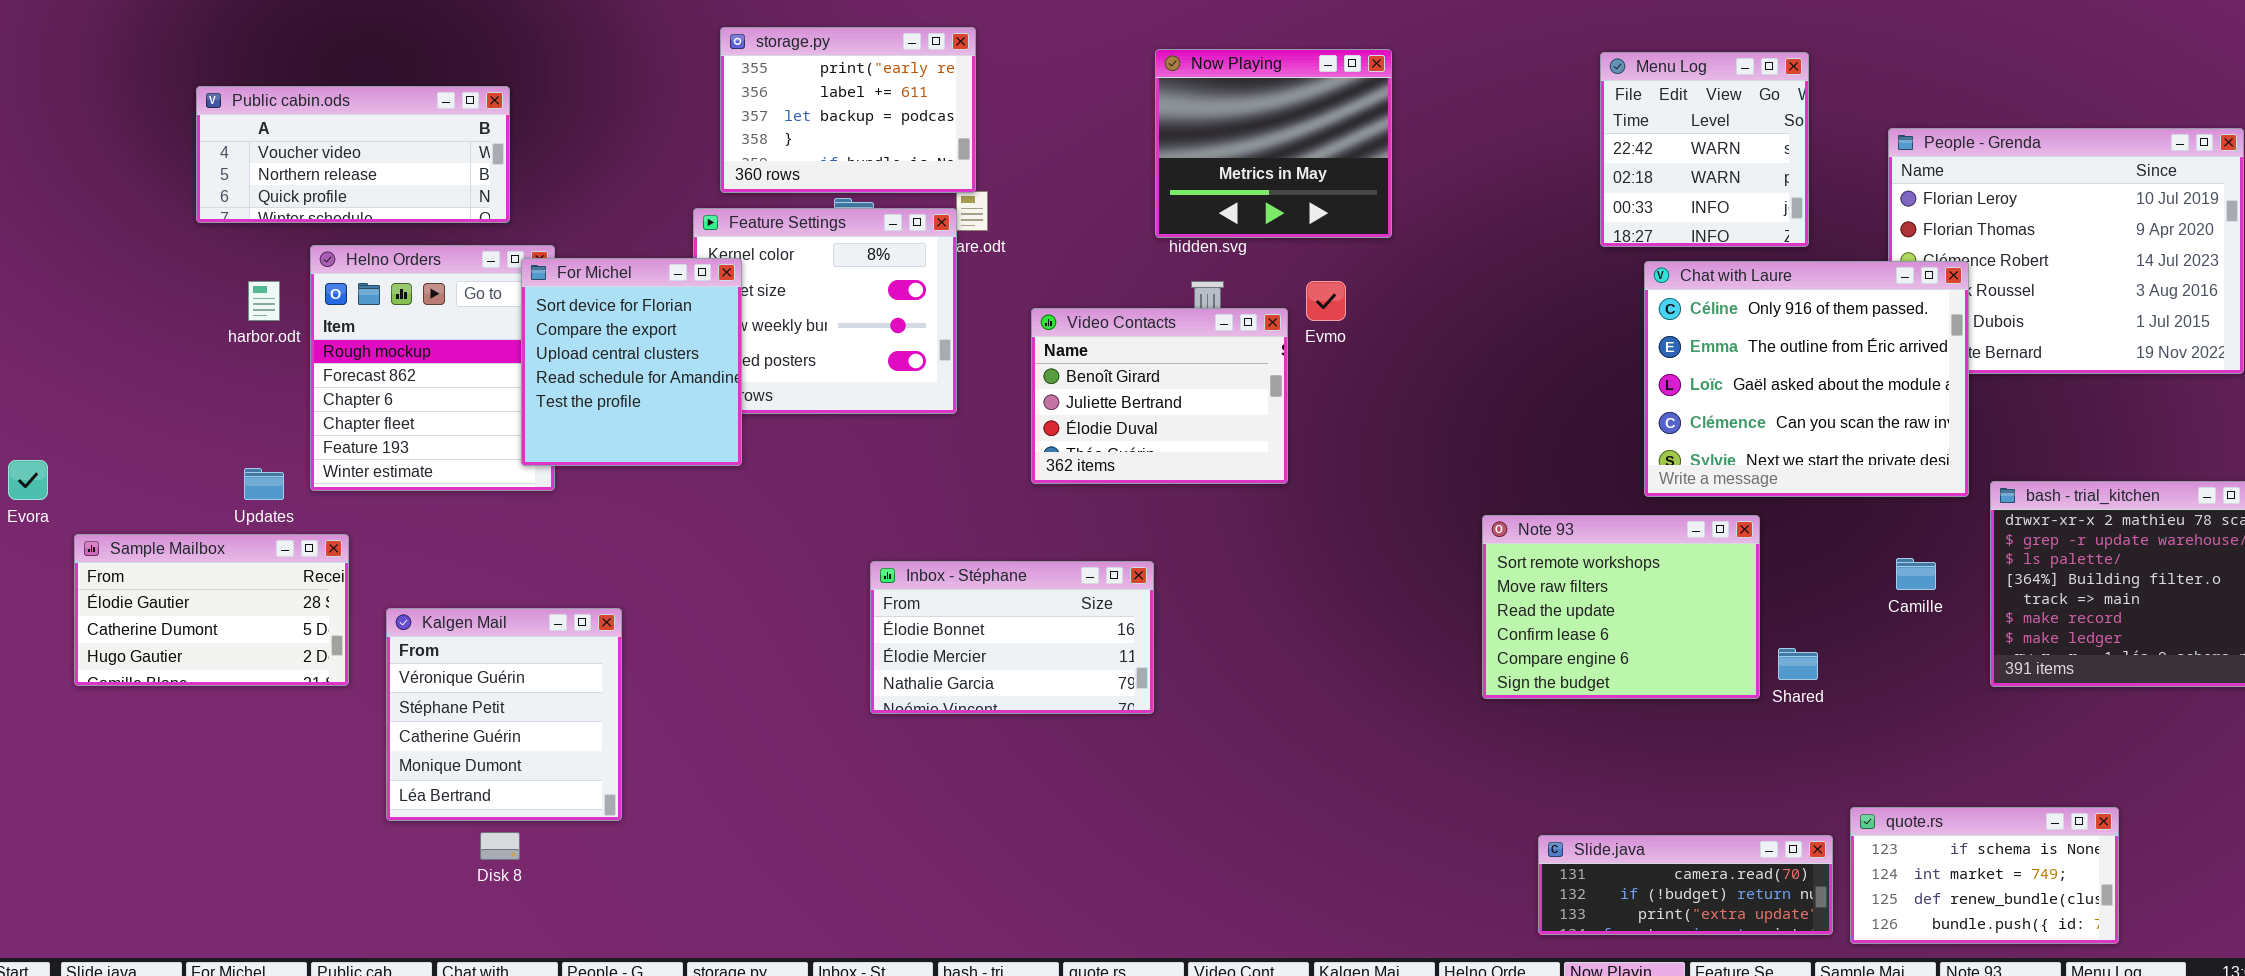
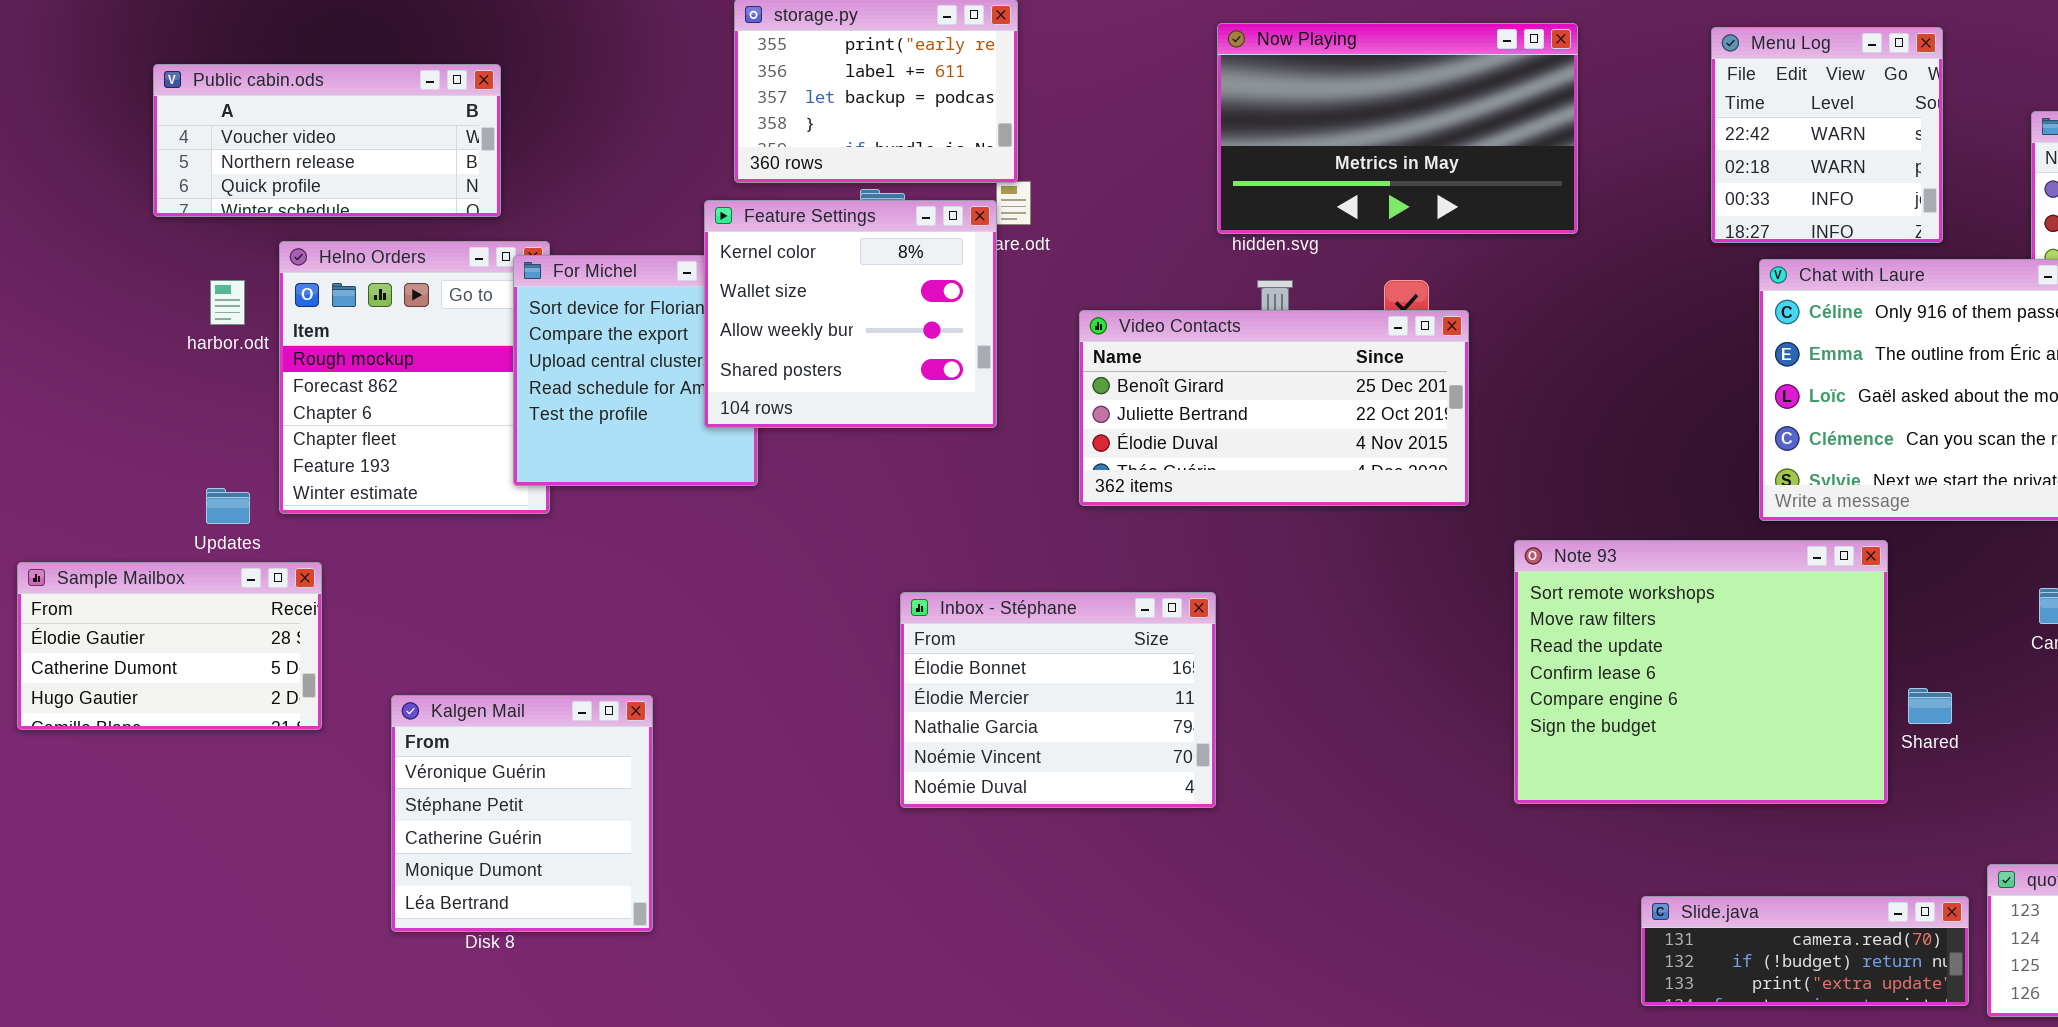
Now Playing: [1155,49,1392,238] -> [1217,23,1578,234], resized
Feature Settings: [693,208,957,414] -> [704,200,997,428], raised
Video Contacts: [1031,308,1288,484] -> [1079,310,1469,506], resized
Note 93: [1482,515,1760,699] -> [1514,540,1888,804], resized
Inbox - Stéphane: [870,561,1154,714] -> [900,592,1216,808], resized
Kalgen Mail: [386,608,622,821] -> [391,695,653,932], moved

